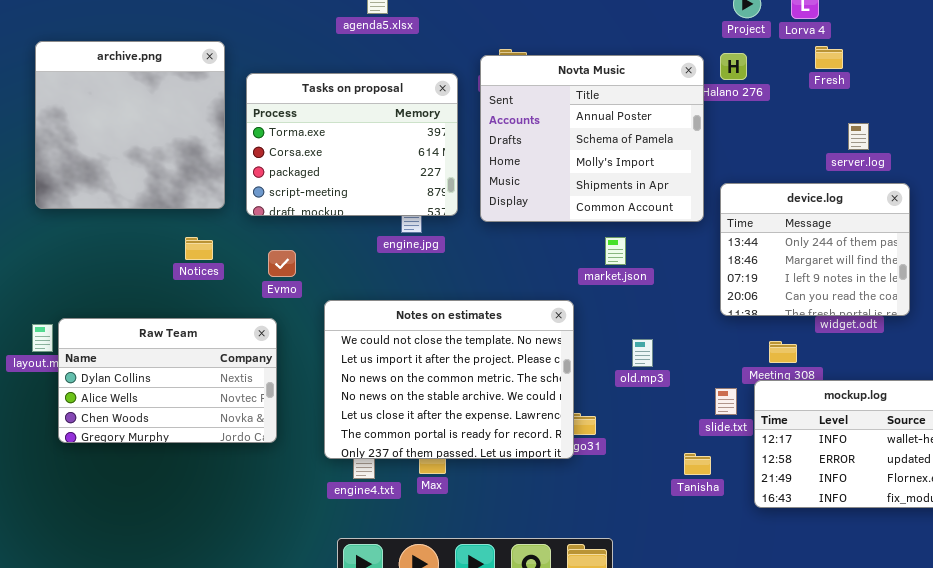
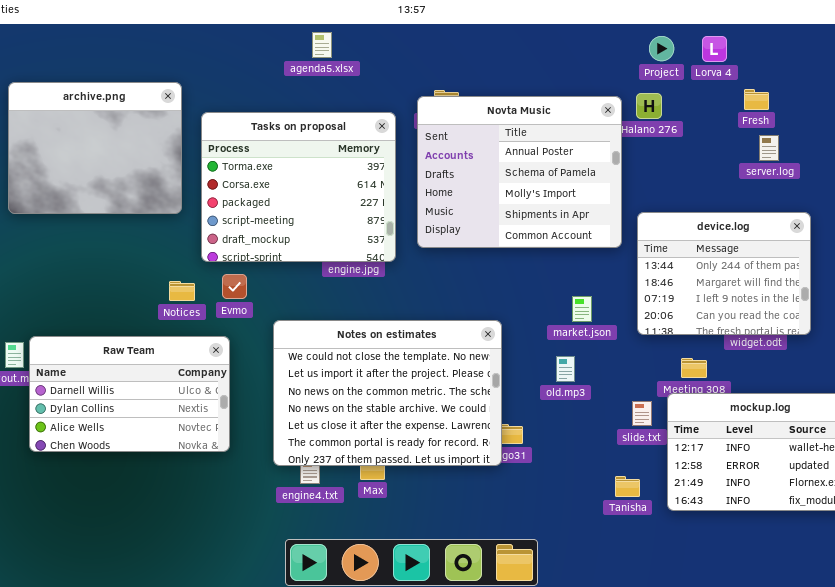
archive.png: [35,41,225,209] -> [8,82,182,214], resized
Fresh: [815,46,843,69] -> [744,89,769,110], moved
Tasks on proposal: [246,73,458,216] -> [201,112,396,262], resized
server.log: [848,123,869,150] -> [759,135,779,161], moved
Notices: [185,237,213,260] -> [169,281,195,301], moved
market.json: [605,237,626,265] -> [572,296,592,322], moved
Raw Team: [58,318,277,443] -> [29,336,230,452], scrolled up 1 row
Tanisha: [684,453,711,475] -> [615,476,640,497], moved

